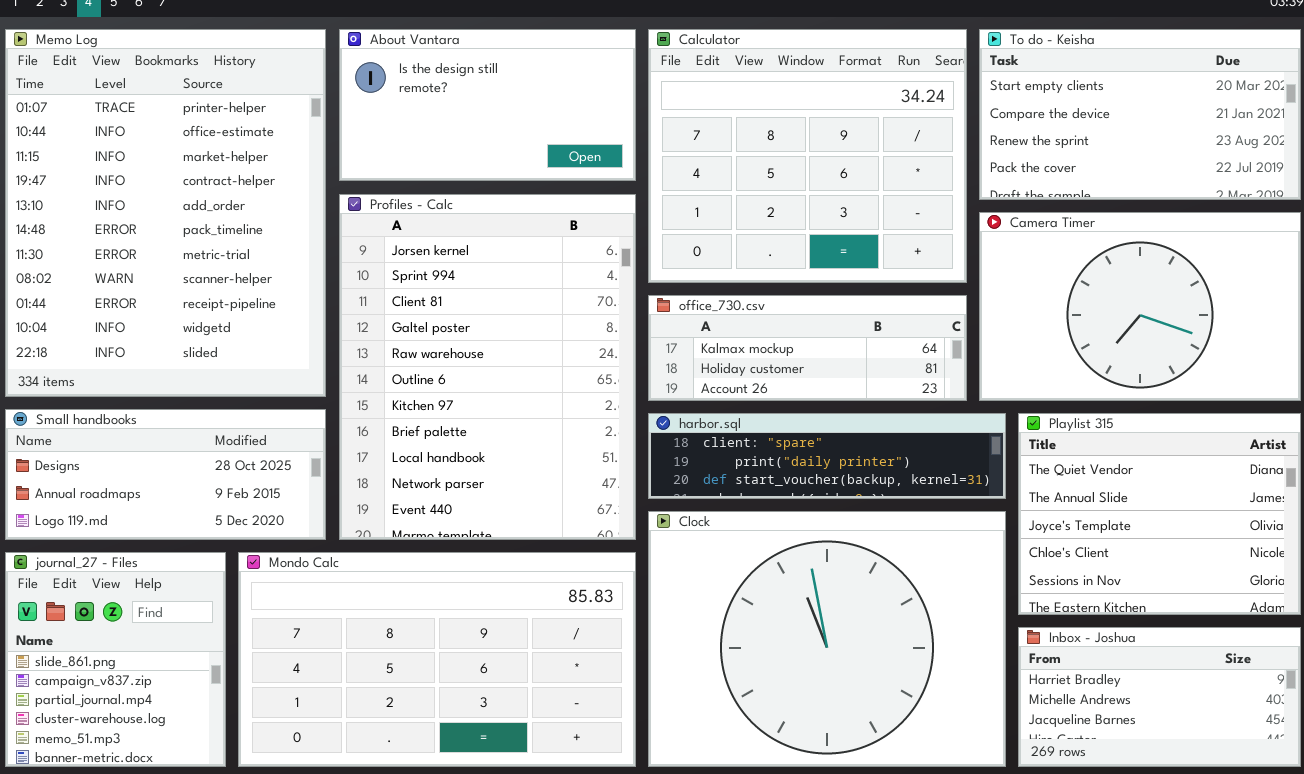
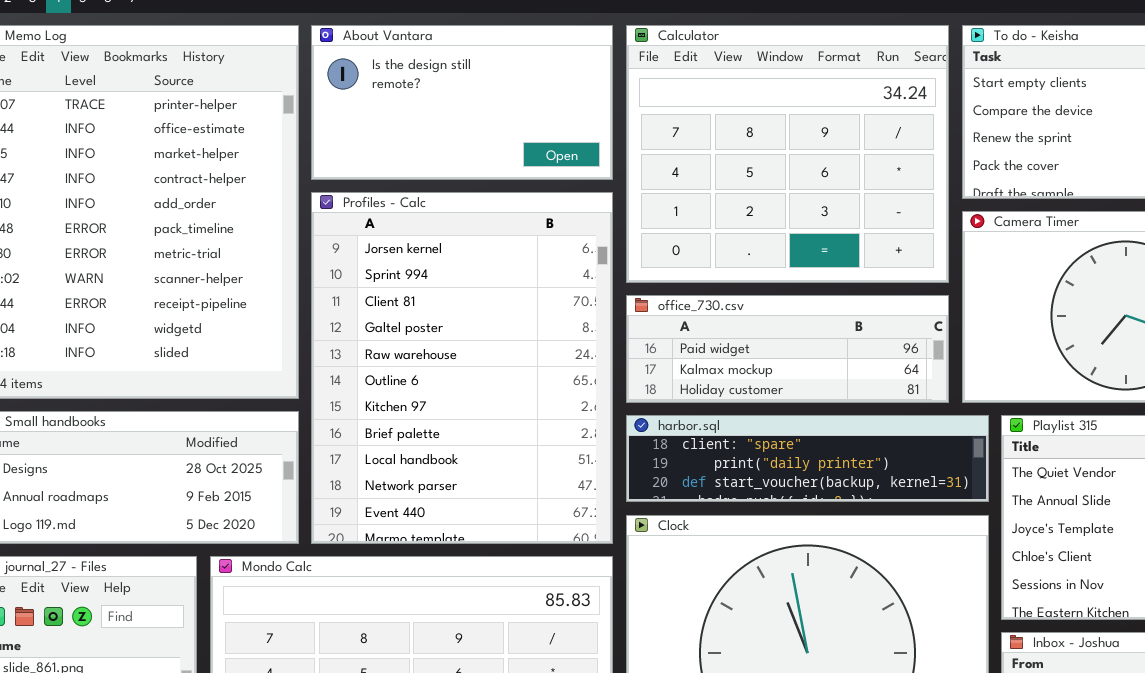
office_730.csv: [648,295,967,401] -> [626,295,949,403], scrolled up 1 row

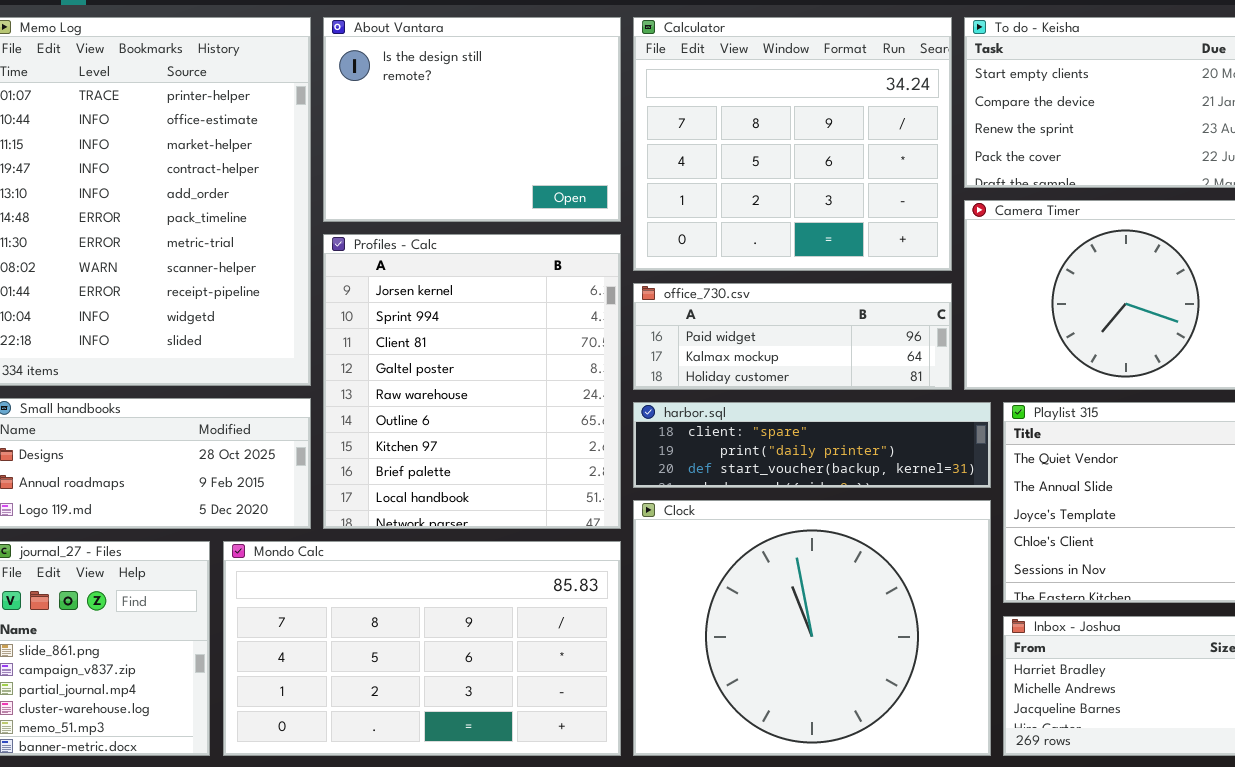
About Vantara: [311,25,613,180] -> [323,17,621,222], resized
Profiles - Calc: [311,192,613,544] -> [323,234,621,529], resized

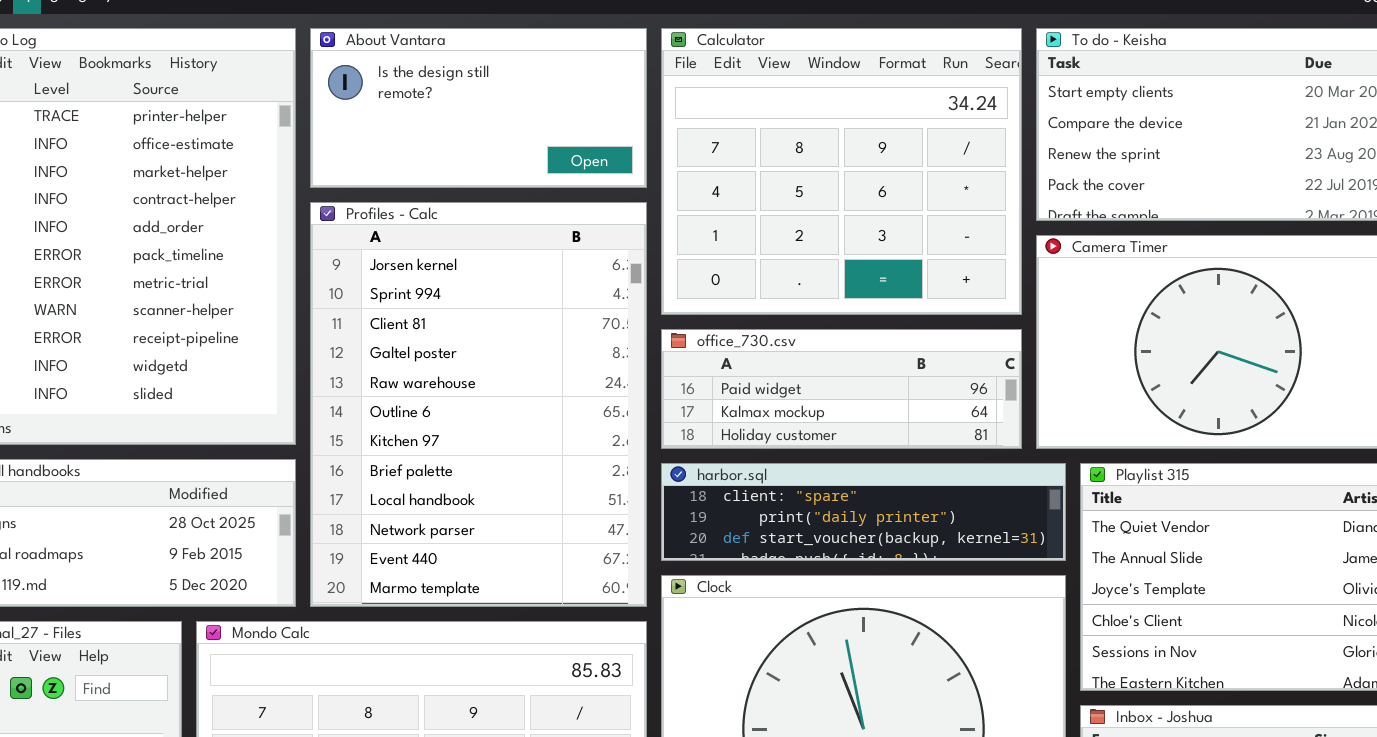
About Vantara: [323,17,621,222] -> [310,28,647,188], resized
Profiles - Calc: [323,234,621,529] -> [310,202,647,607], resized

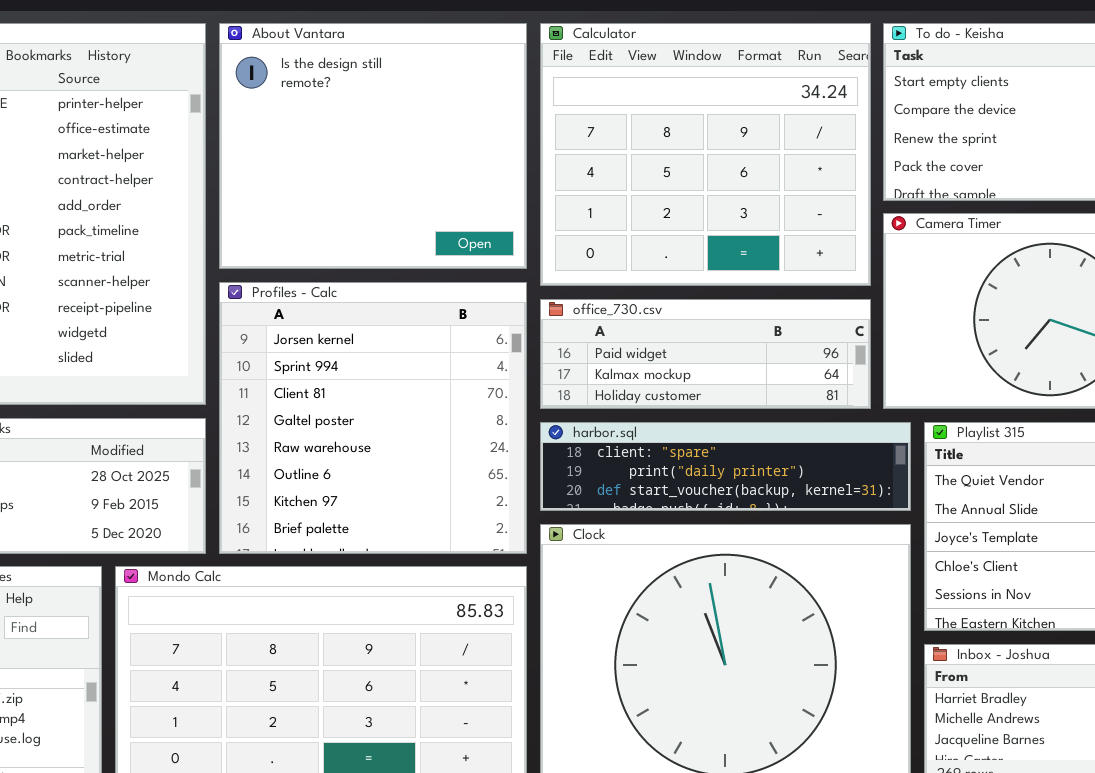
About Vantara: [310,28,647,188] -> [219,23,527,269], resized
Profiles - Calc: [310,202,647,607] -> [219,282,527,554], resized

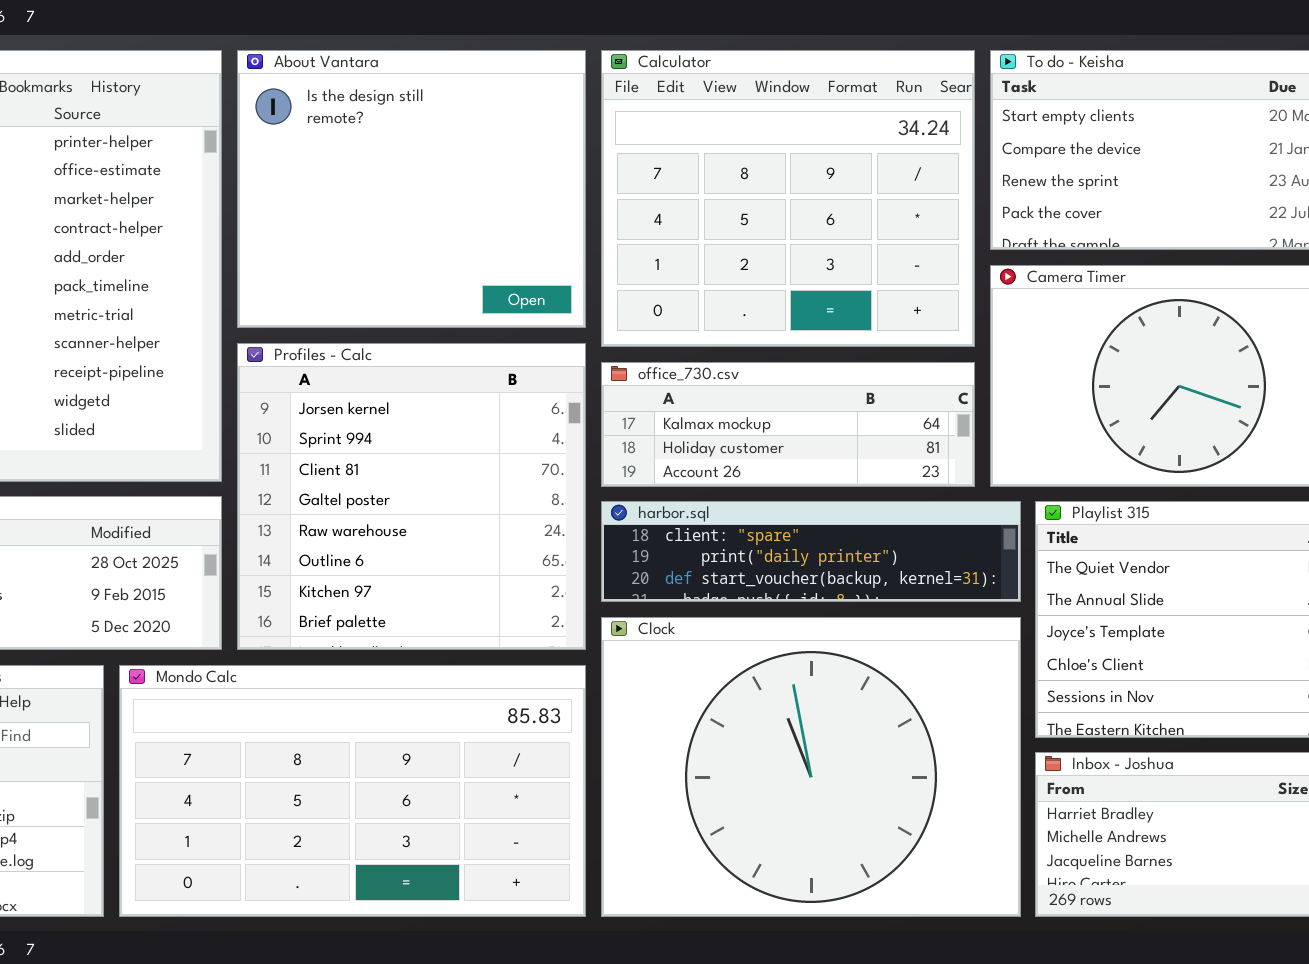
office_730.csv: [540,299,871,409] -> [601,362,975,487], scrolled down 1 row

